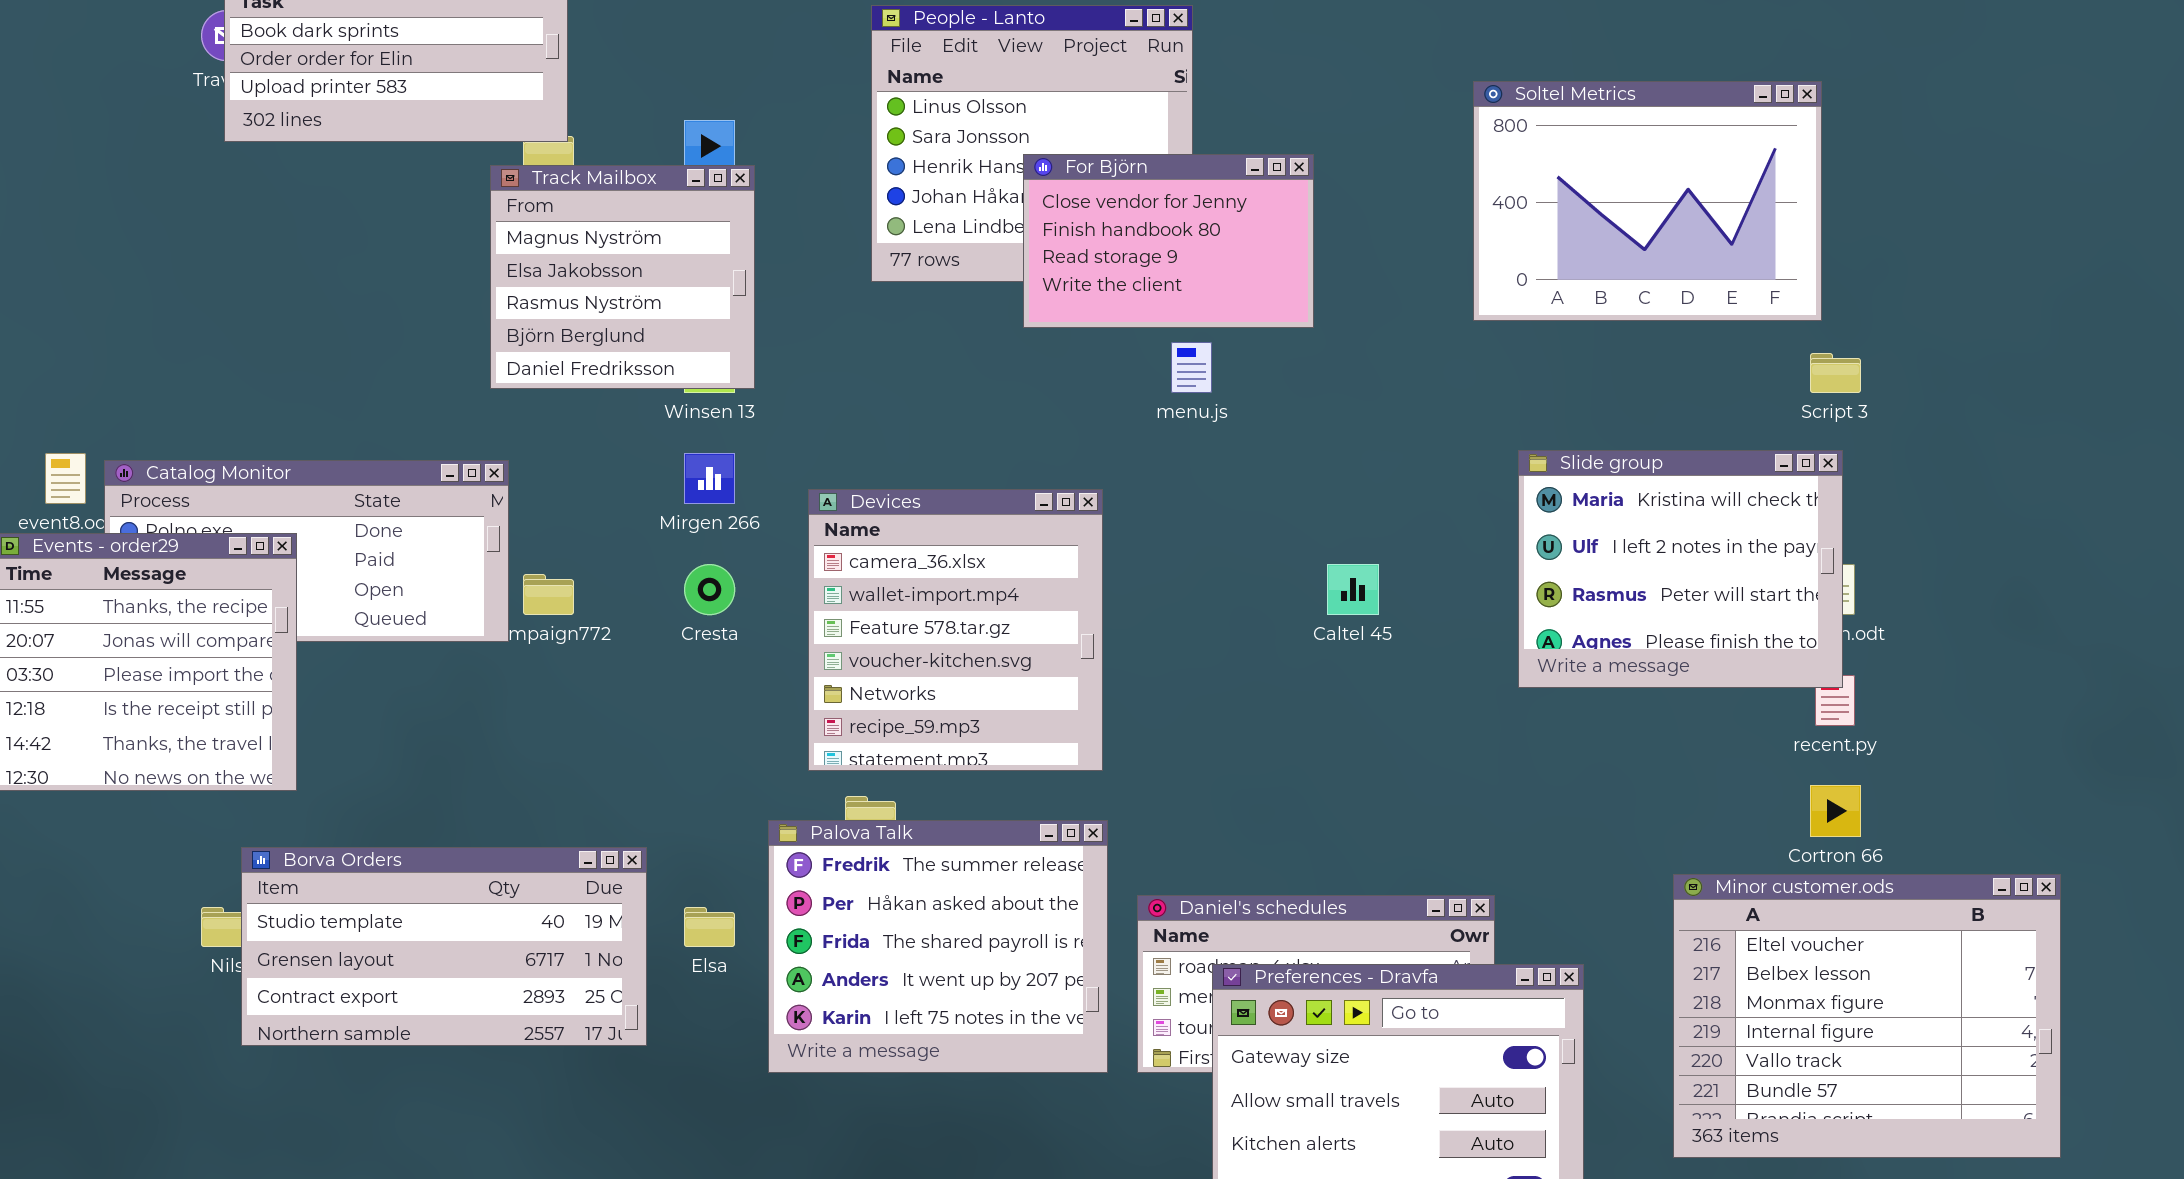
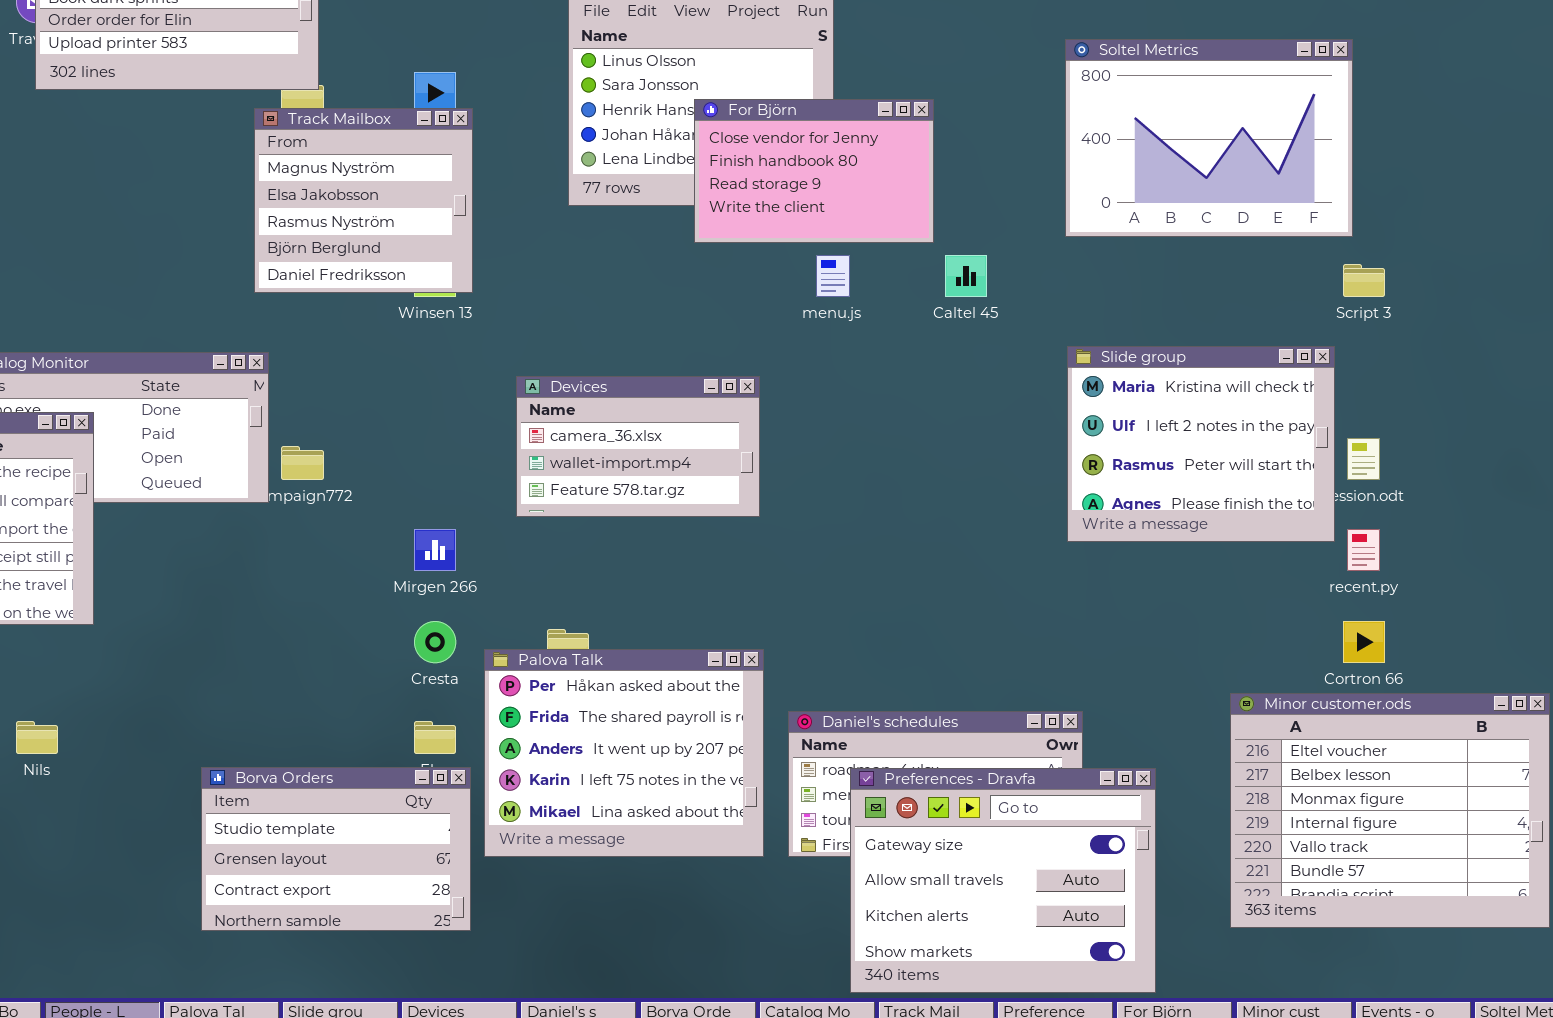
Slide group: [1518,450,1843,688] -> [1067,346,1335,542], moved
Mirgen 266: [684,453,735,504] -> [414,529,456,571], moved
Devices: [808,489,1103,771] -> [516,376,760,517], resized
Cresta: [684,564,735,615] -> [414,621,456,663], moved
Caltel 45: [1327,564,1379,615] -> [945,255,987,297], moved
Palova Talk: [768,820,1108,1073] -> [484,649,764,857], scrolled down 1 row
Borva Orders: [241,847,647,1046] -> [201,767,471,931], moved, resized

